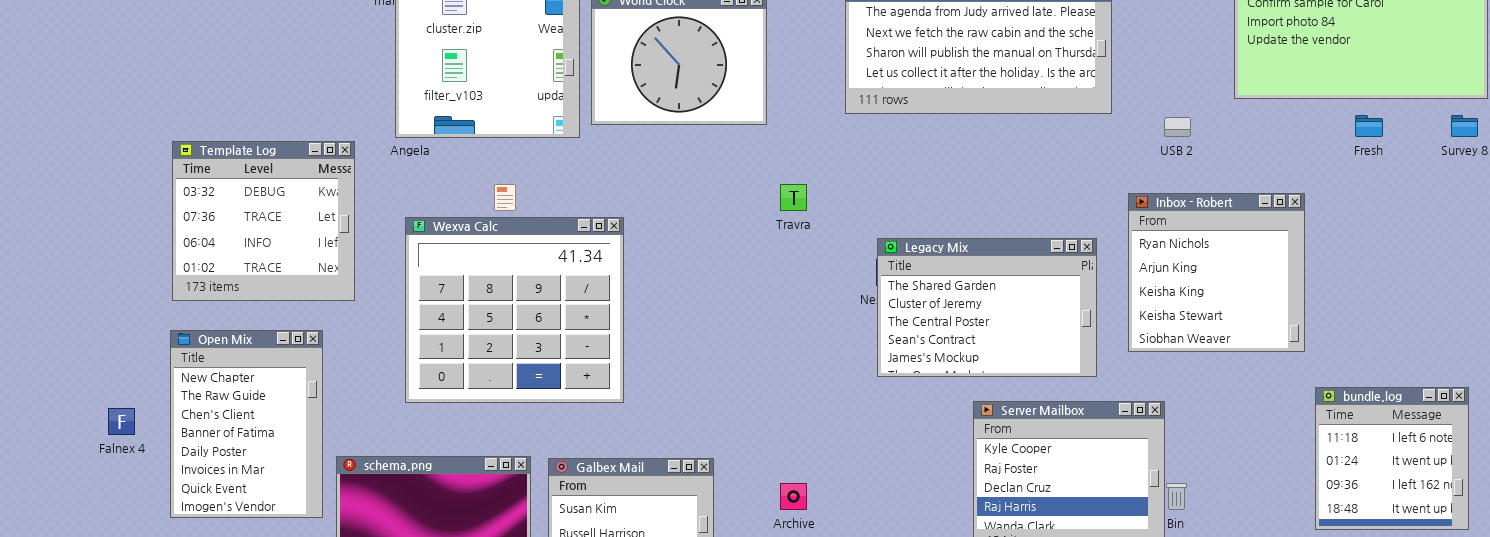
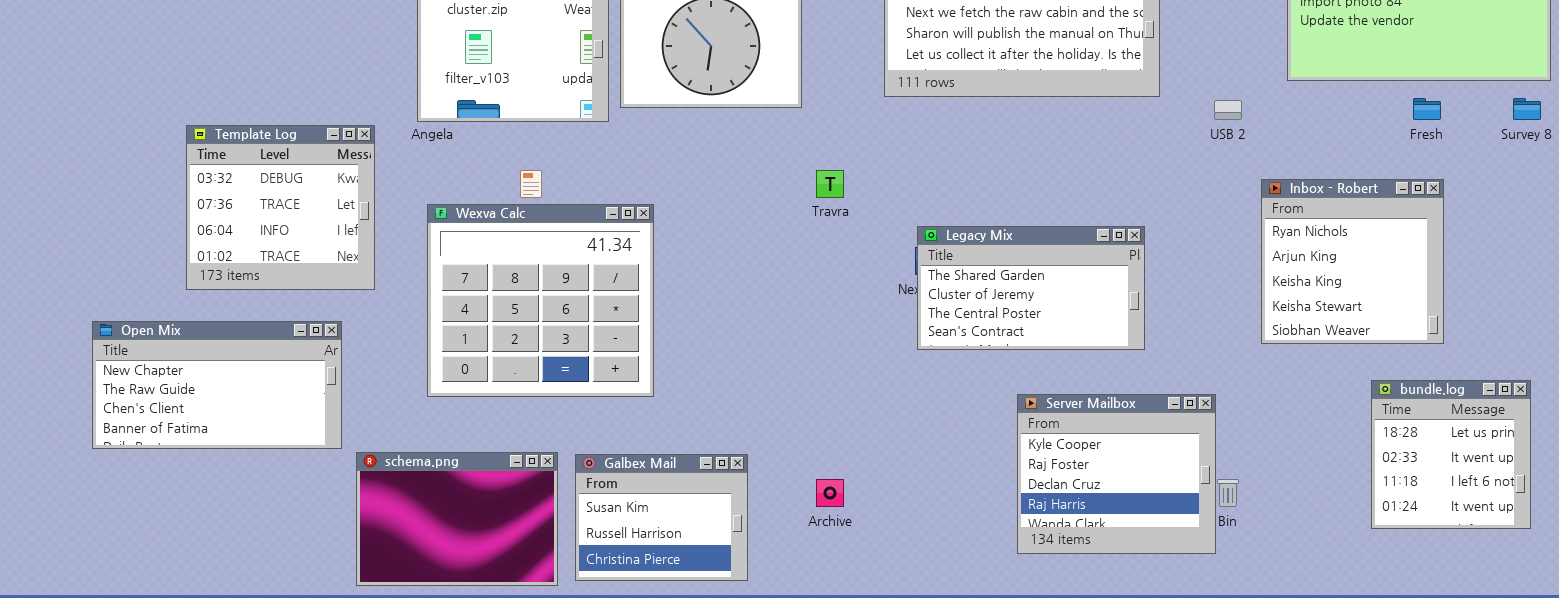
Inbox - Robert: [1128,193,1305,352] -> [1261,179,1444,344], moved
Legacy Mix: [877,238,1097,377] -> [917,226,1145,350], resized
Open Mix: [170,330,323,518] -> [92,321,342,449], resized
bundle.log: [1315,387,1469,530] -> [1371,380,1531,529], scrolled up 2 rows

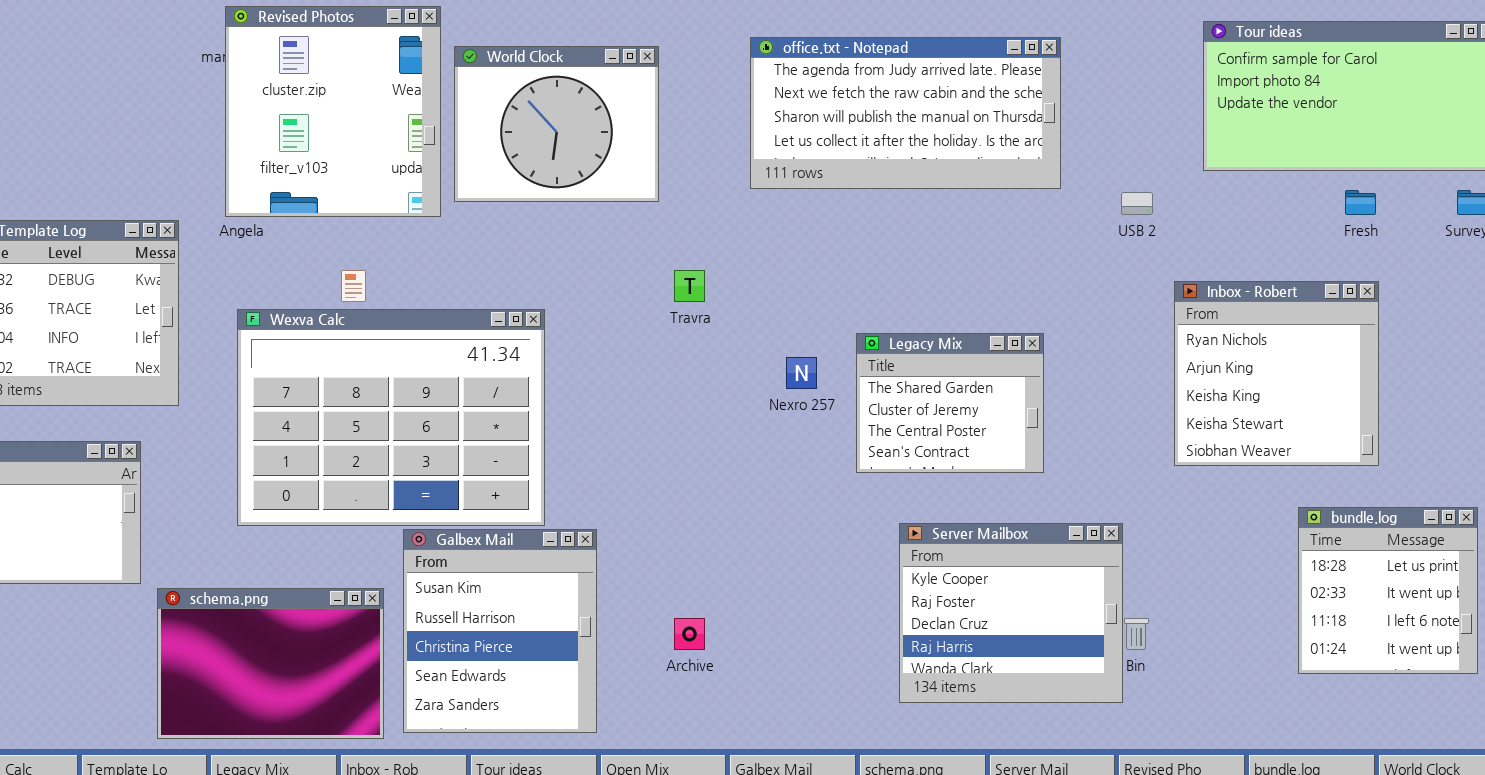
Wexva Calc: [427,204,654,397] -> [237,309,545,526], resized
Legacy Mix: [917,226,1145,350] -> [856,333,1044,473], resized
Galbex Mail: [575,454,748,581] -> [403,529,597,733], resized

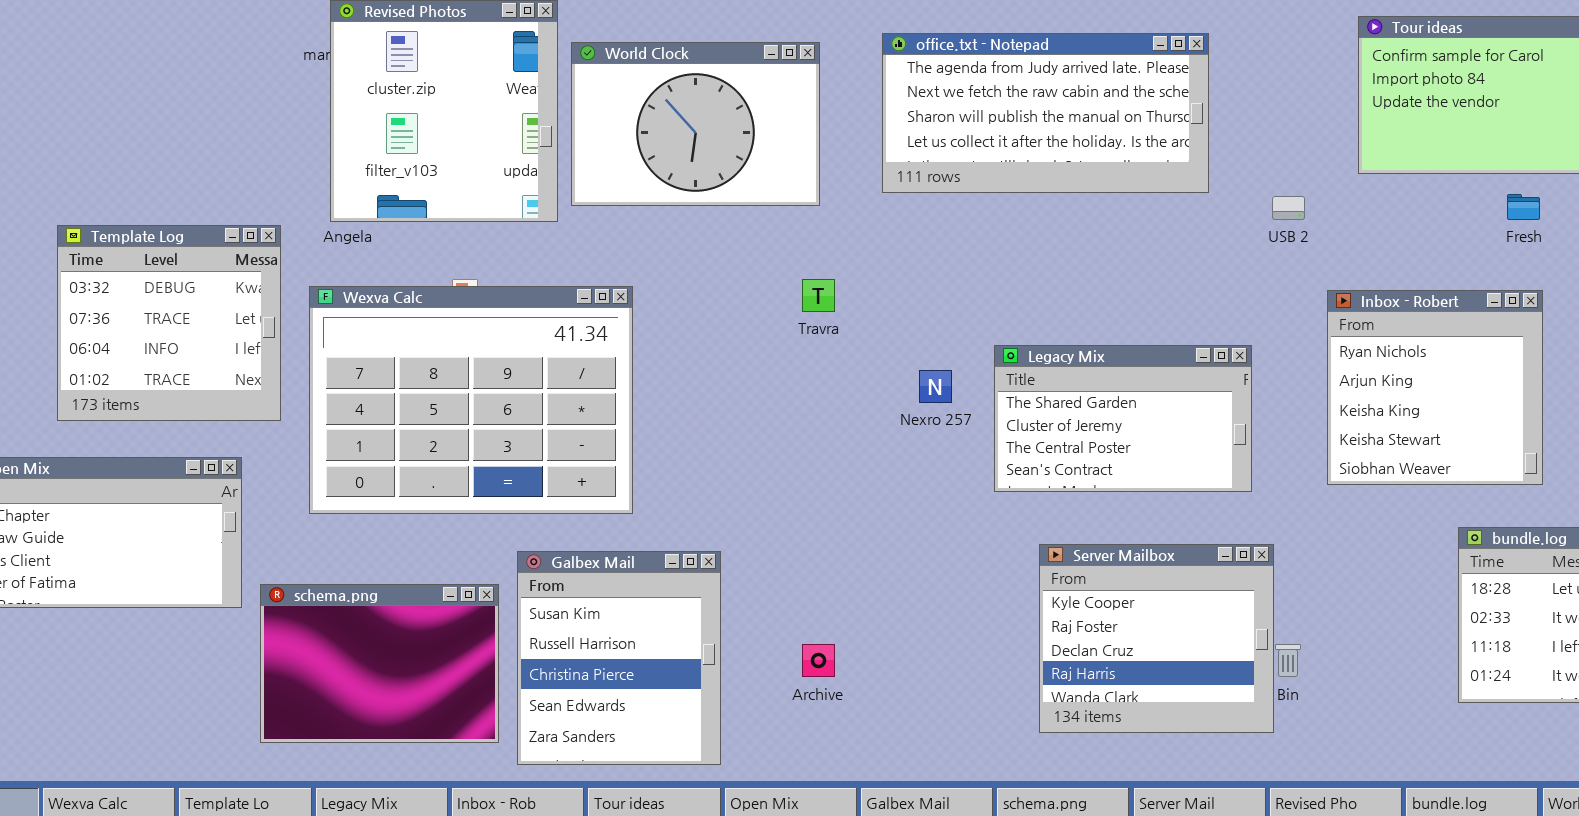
World Clock: [454,46,659,202] -> [571,42,820,206], resized
Wexva Calc: [237,309,545,526] -> [309,286,633,514], moved
Legacy Mix: [856,333,1044,473] -> [994,345,1252,492], resized
schema.png: [157,588,384,739] -> [260,584,499,743], moved

